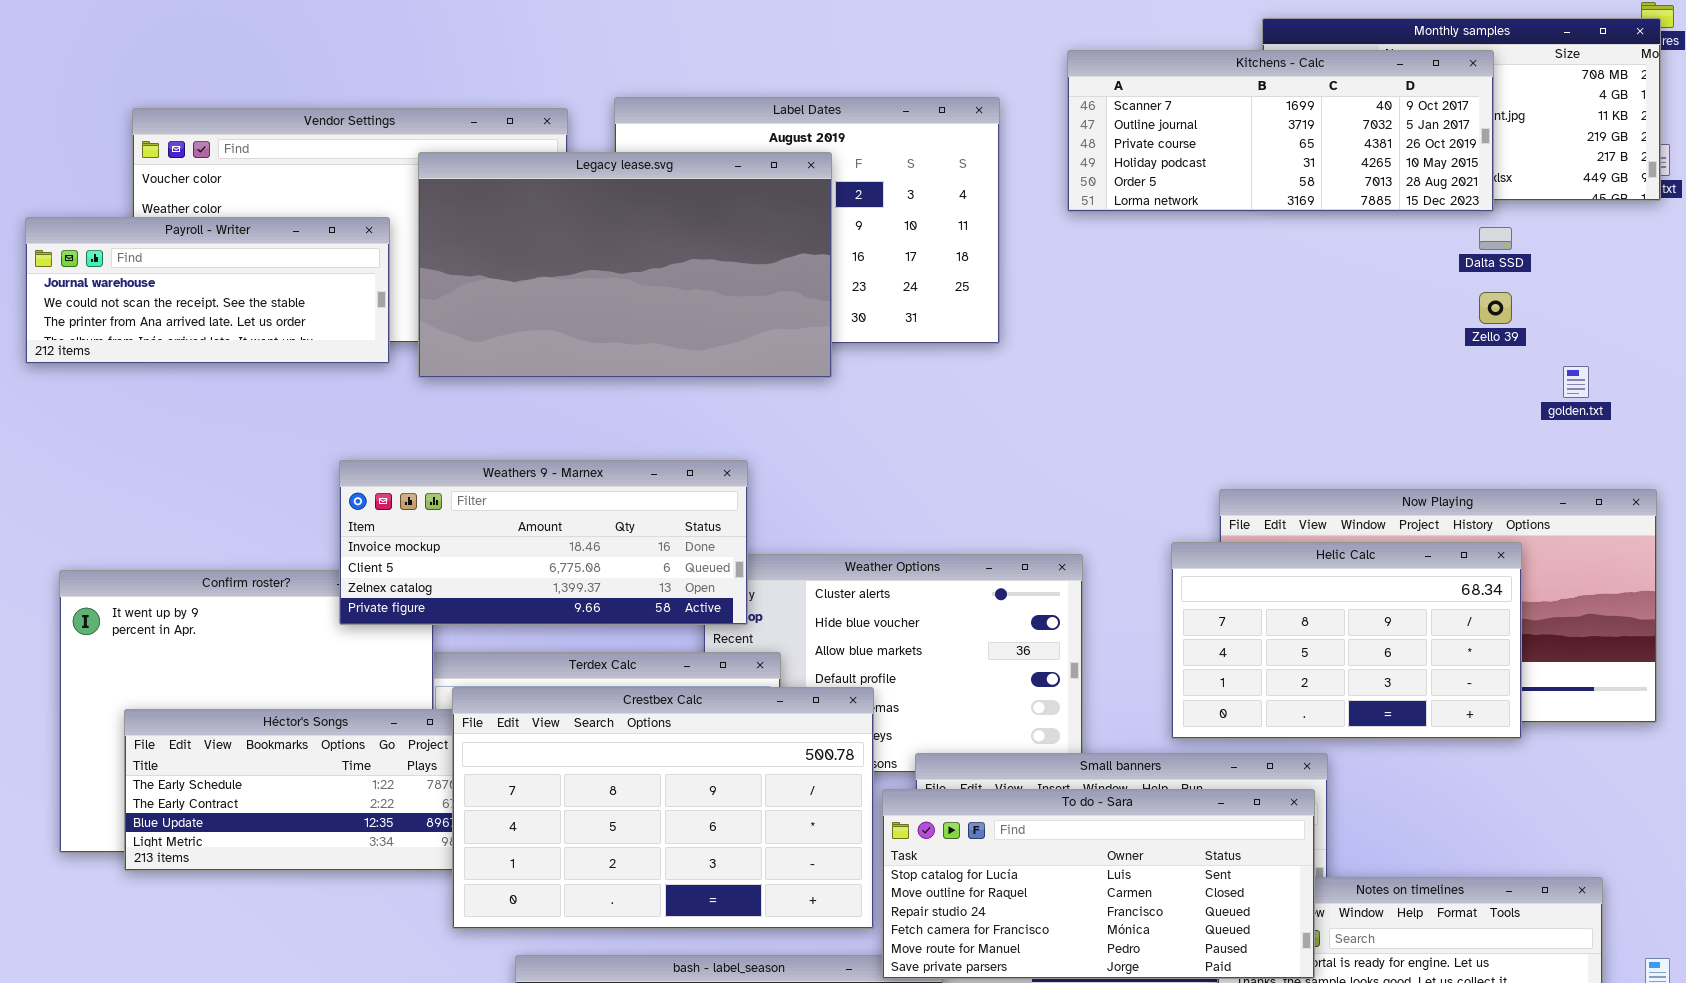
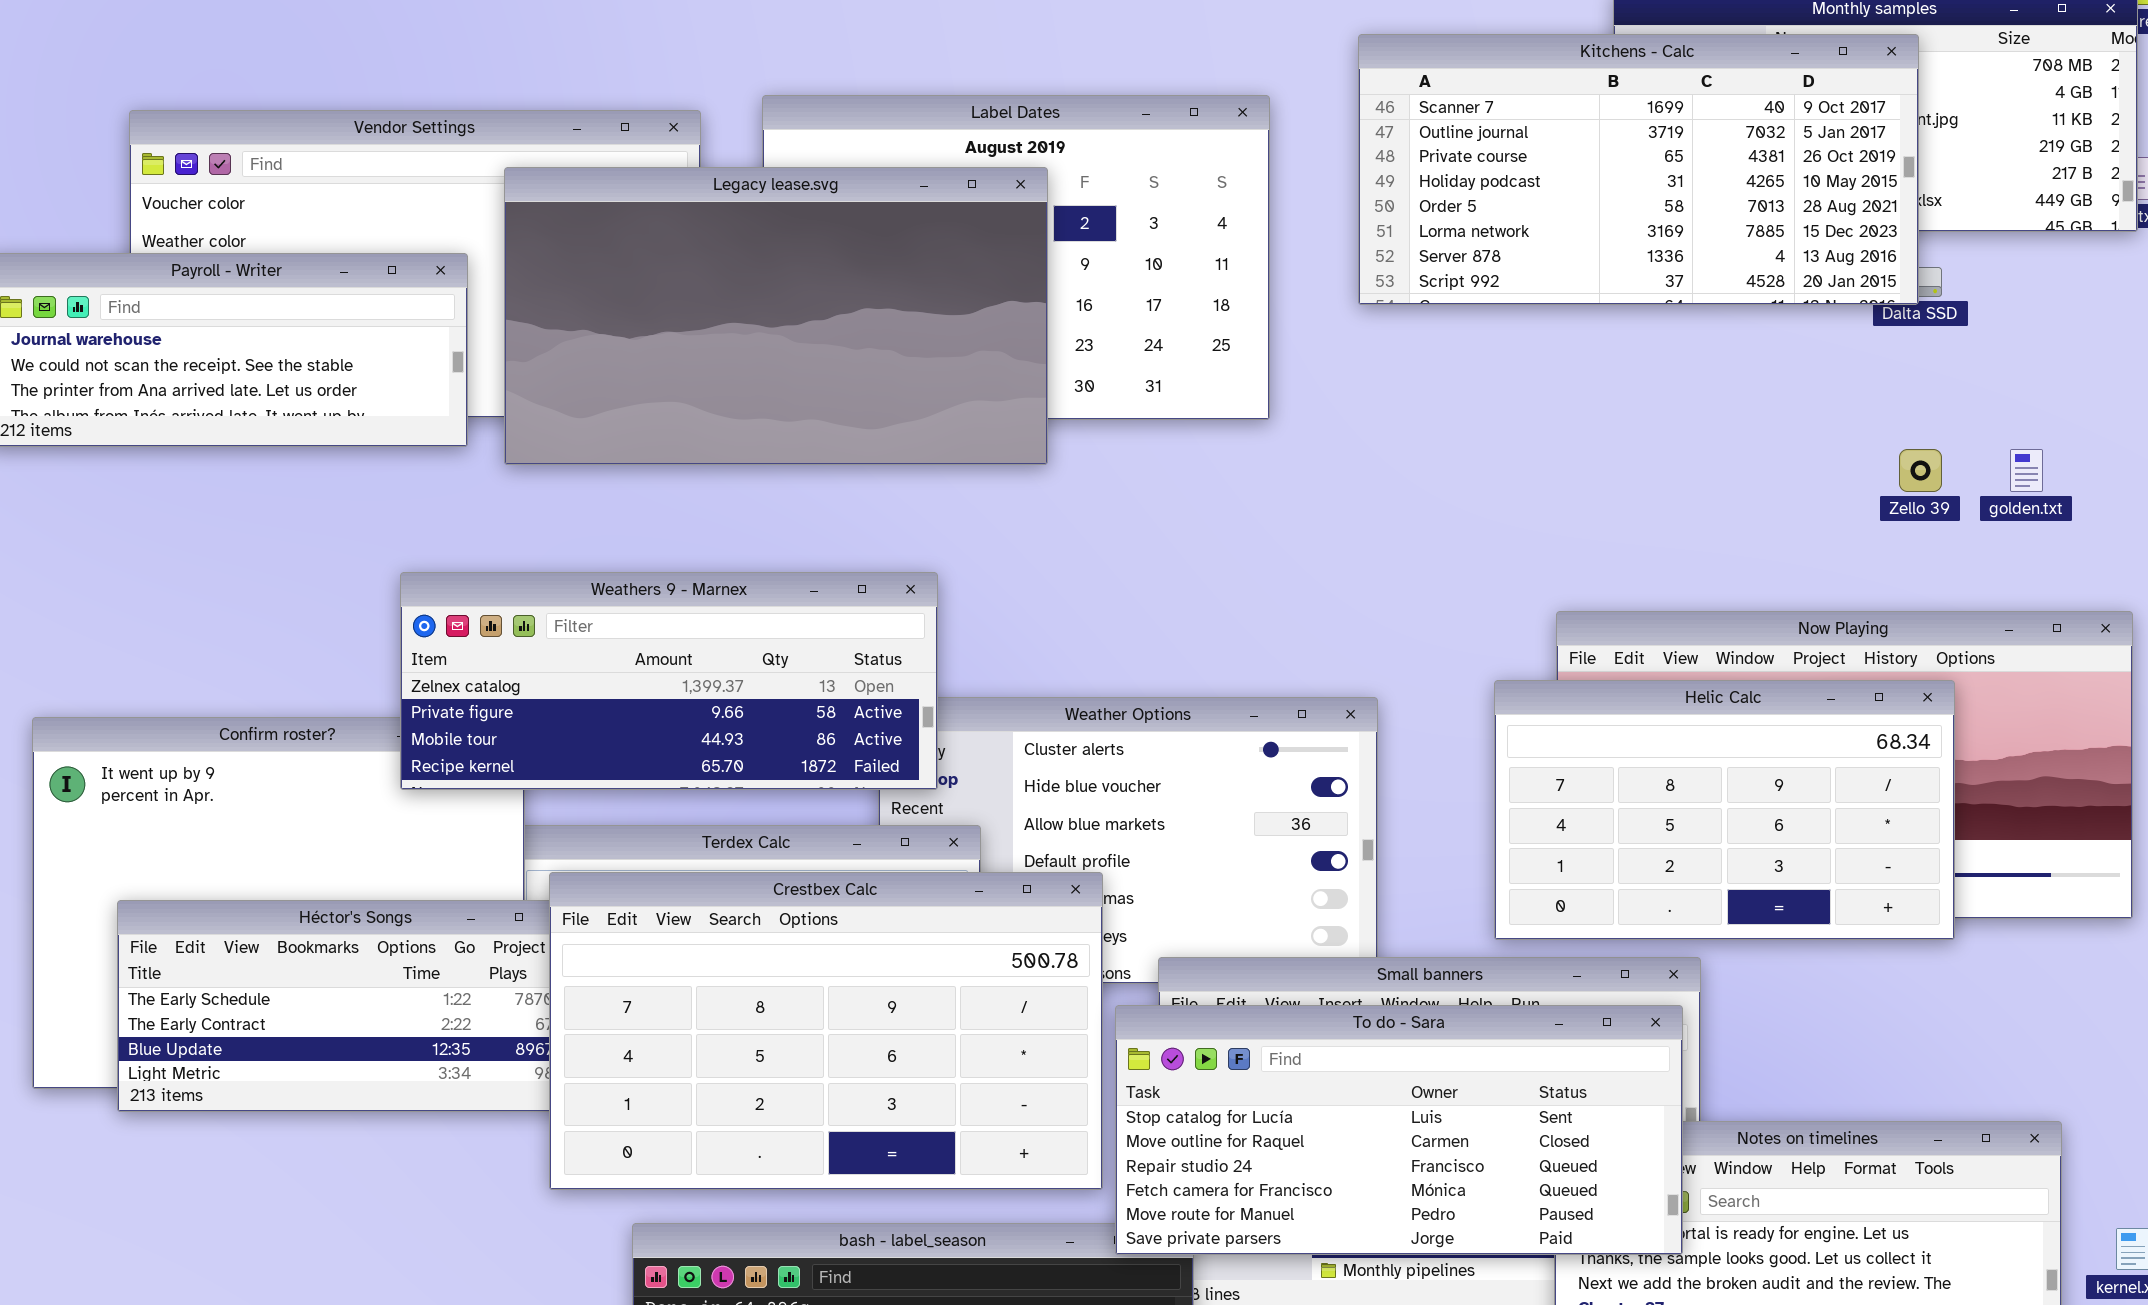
Kitchens - Calc: [1067,50,1494,212] -> [1358,34,1919,305], resized
Zello 39: [1479,292,1512,324] -> [1899,449,1942,492], moved
Weathers 9 - Marnex: [339,460,748,625] -> [400,572,938,790], scrolled down 2 rows

